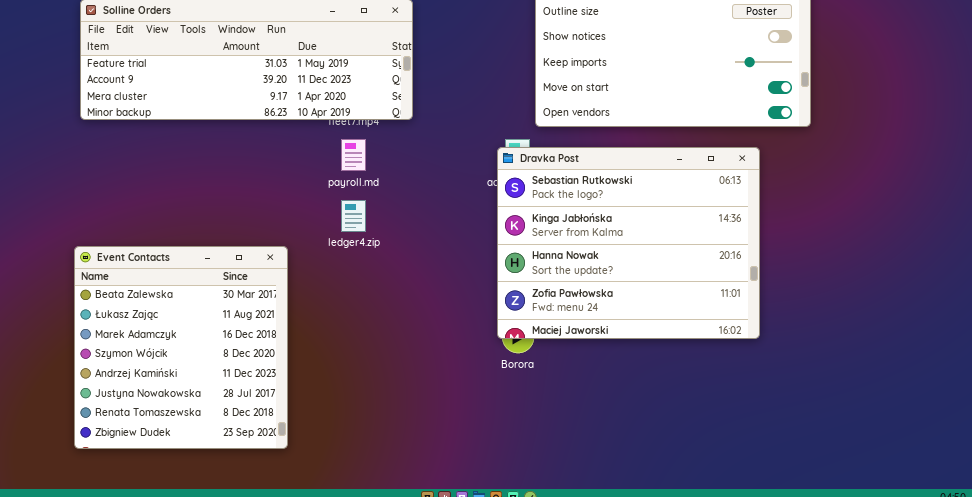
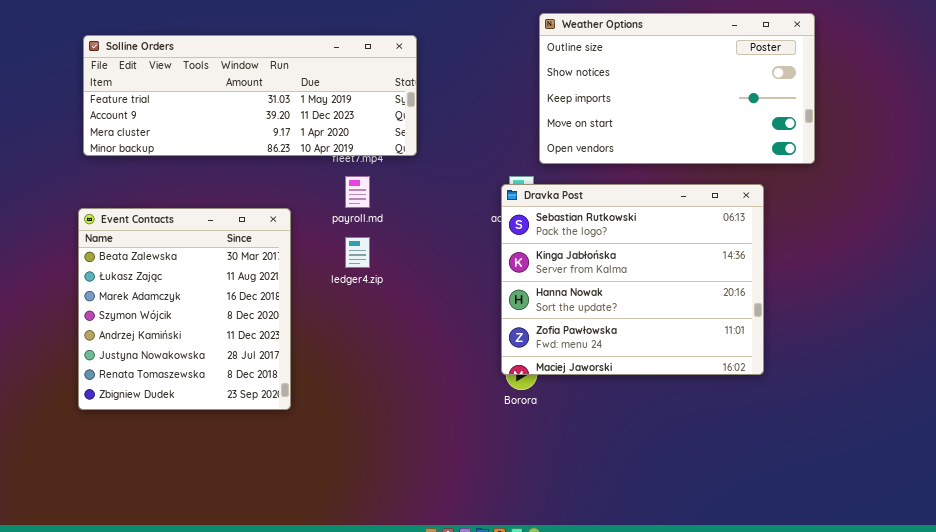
Event Contacts: [74,246,288,449] -> [78,208,291,410], moved

